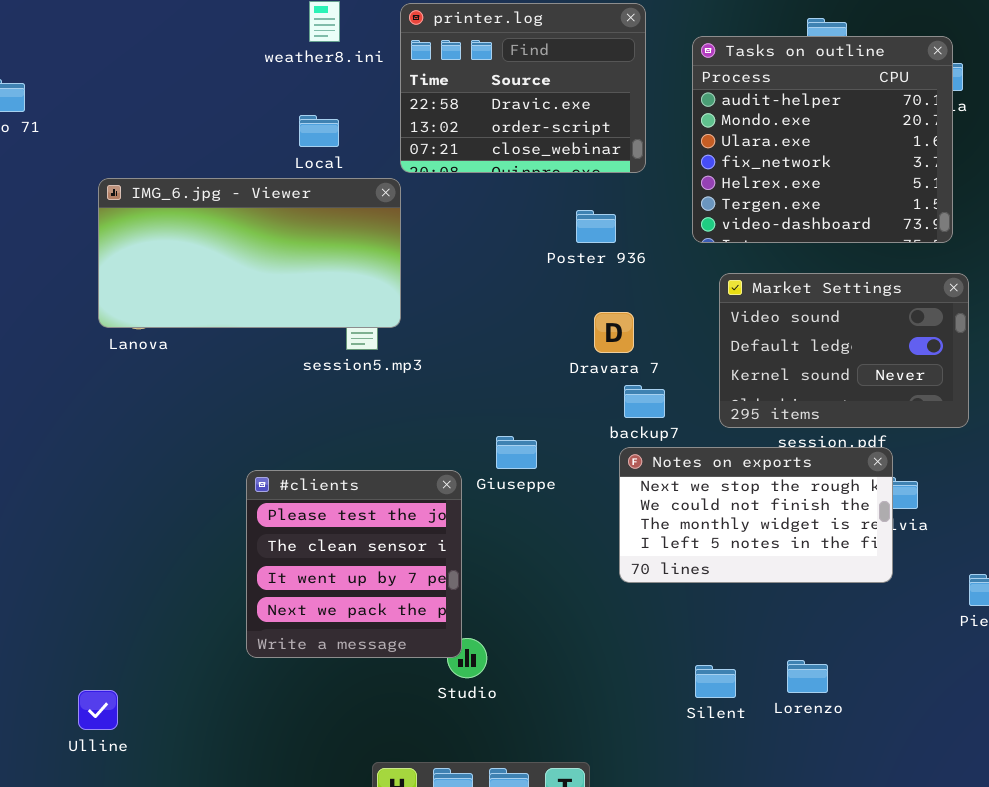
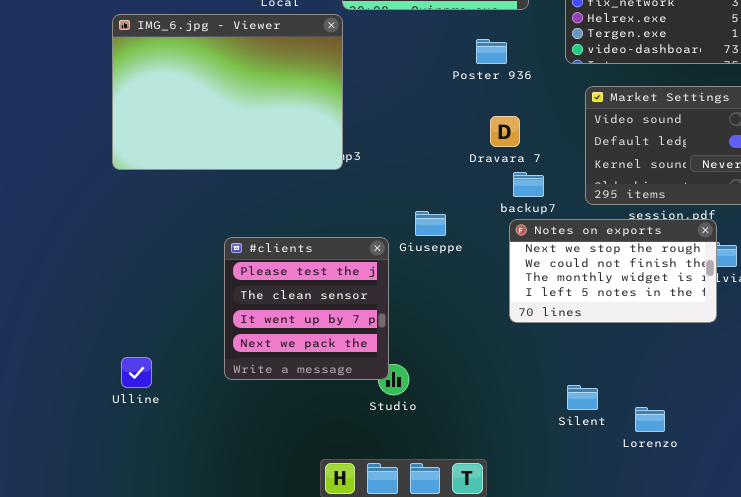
IMG_6.jpg - Viewer: [98,178,401,328] -> [112,14,343,170], resized
Lorenzo: [787,660,828,693] -> [635,407,665,432], moved
Ulline: [78,690,118,730] -> [121,357,152,388], moved

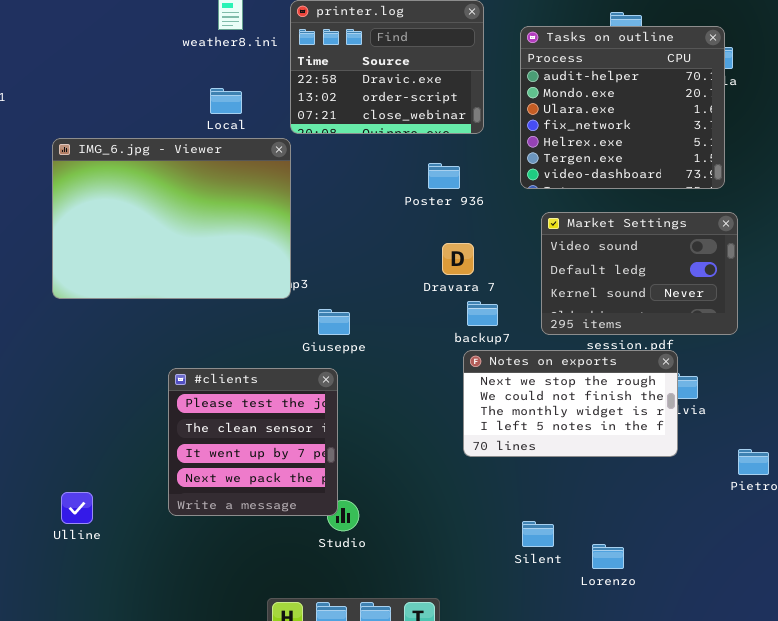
Giuseppe: [415,211,446,236] -> [318,309,350,335], moved

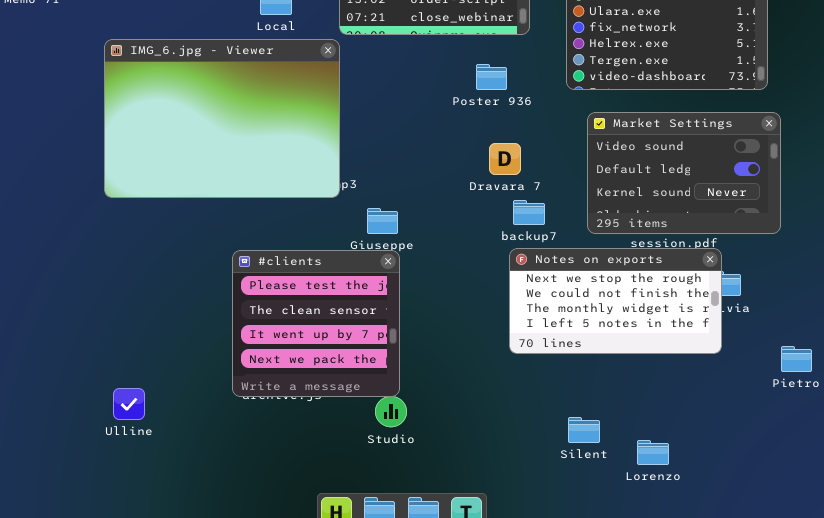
#clients: [168,368,338,516] -> [232,250,400,397], moved

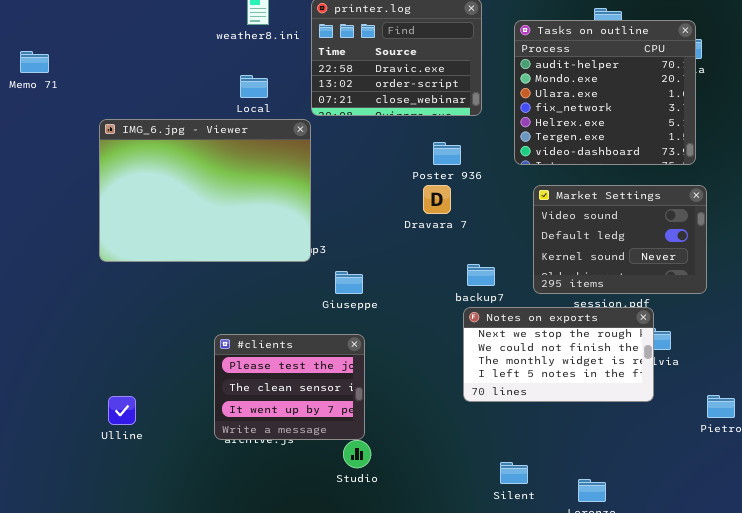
Dravara 7: [489,143,521,175] -> [423,185,451,214], moved
#clients: [232,250,400,397] -> [214,334,365,440], resized
Ulline: [113,388,145,420] -> [108,396,136,425], moved
Silent: [568,417,600,443] -> [500,462,528,484], moved

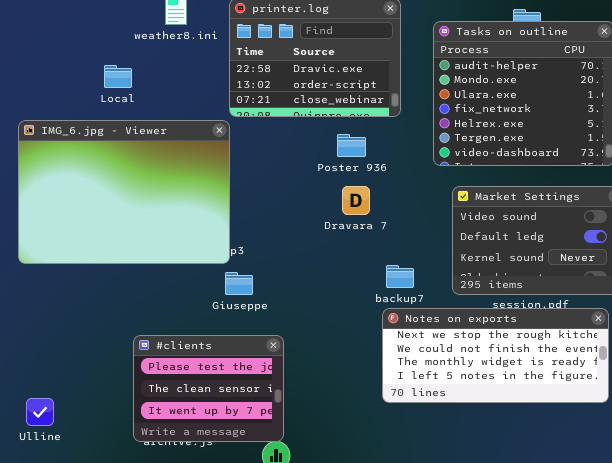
Local: [240,75,268,98] -> [104,65,132,88], moved
Poster 936: [433,142,461,165] -> [337,134,366,157], moved
Giuseppe: [335,271,363,294] -> [225,272,253,295], moved
Notes on exports: [463,307,654,402] -> [382,308,609,403], resized

